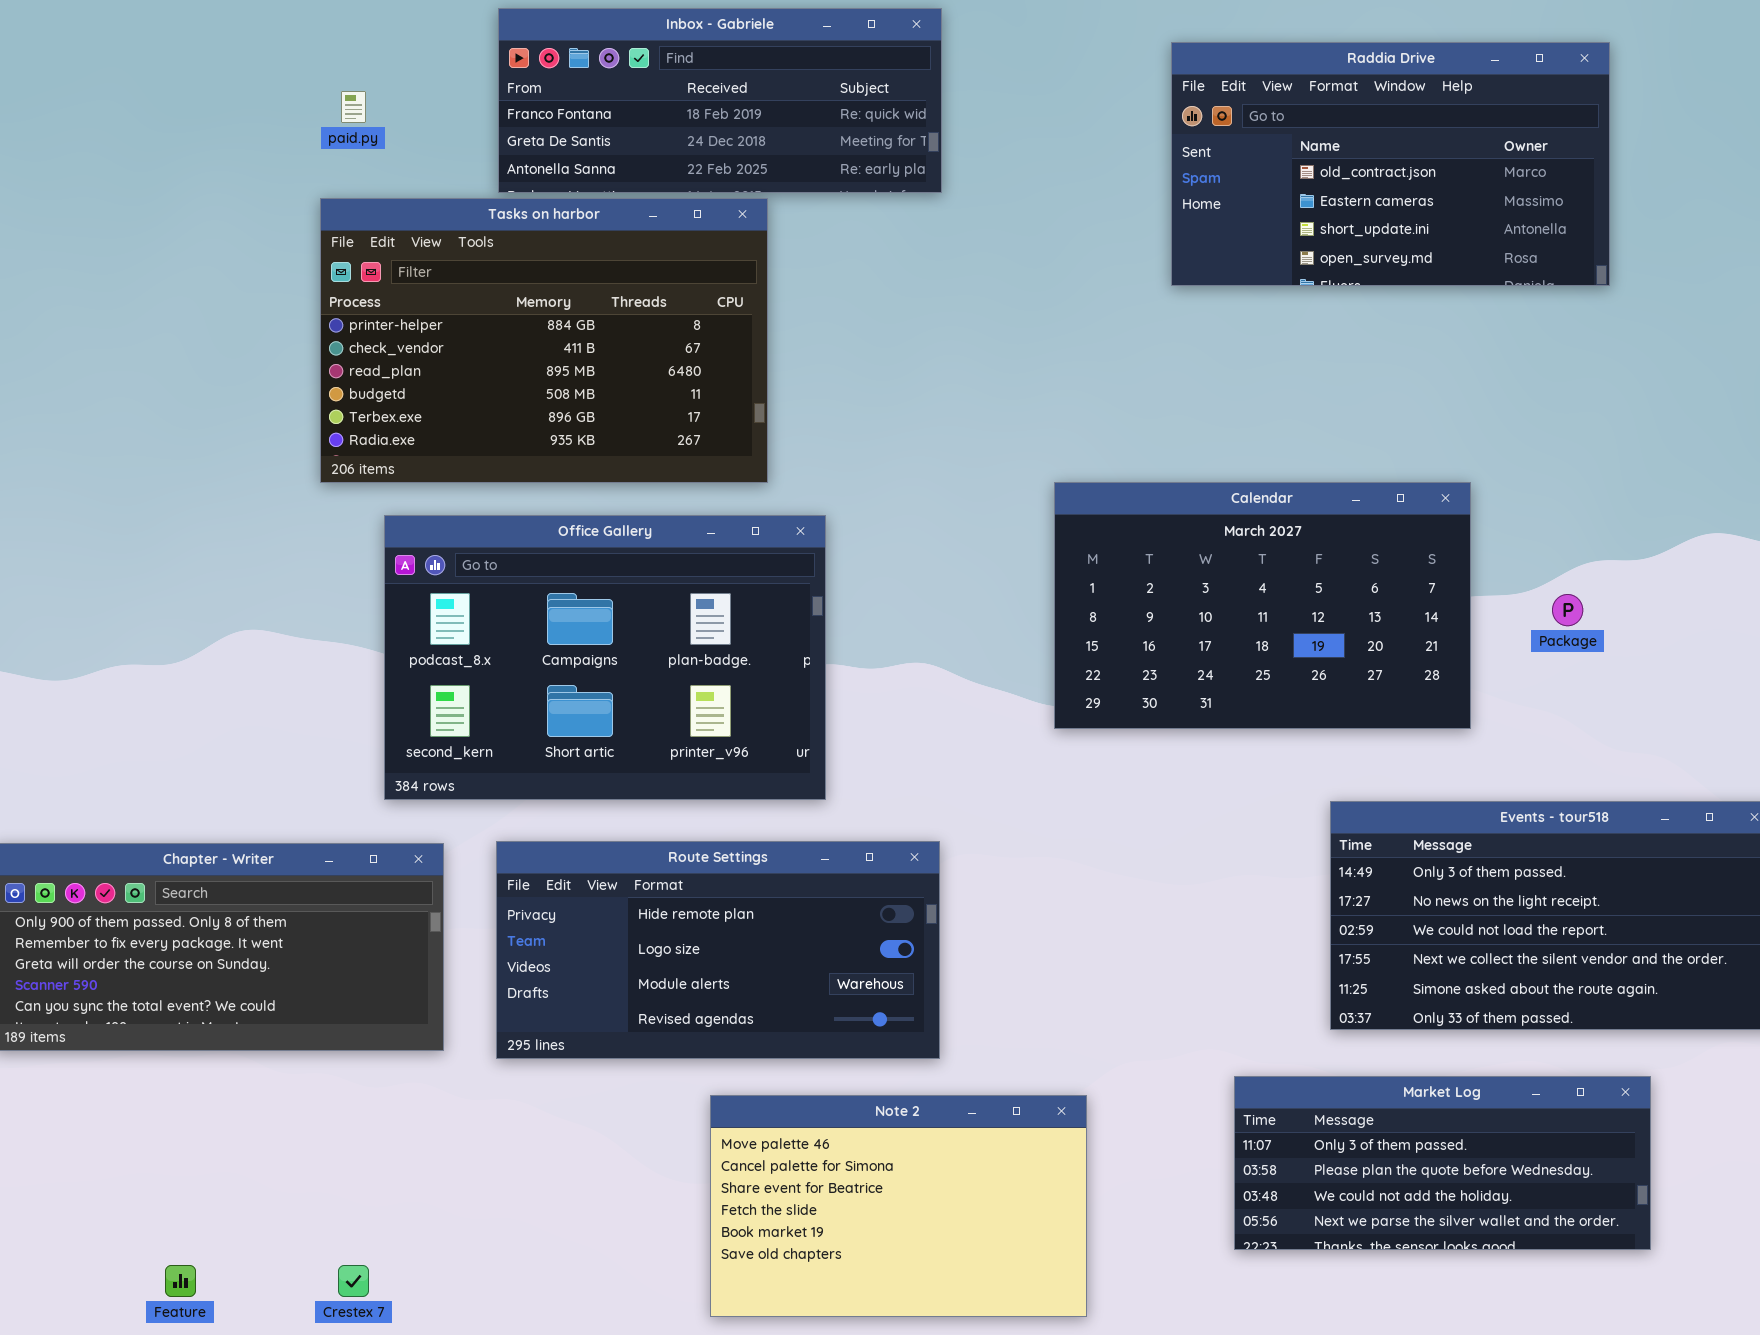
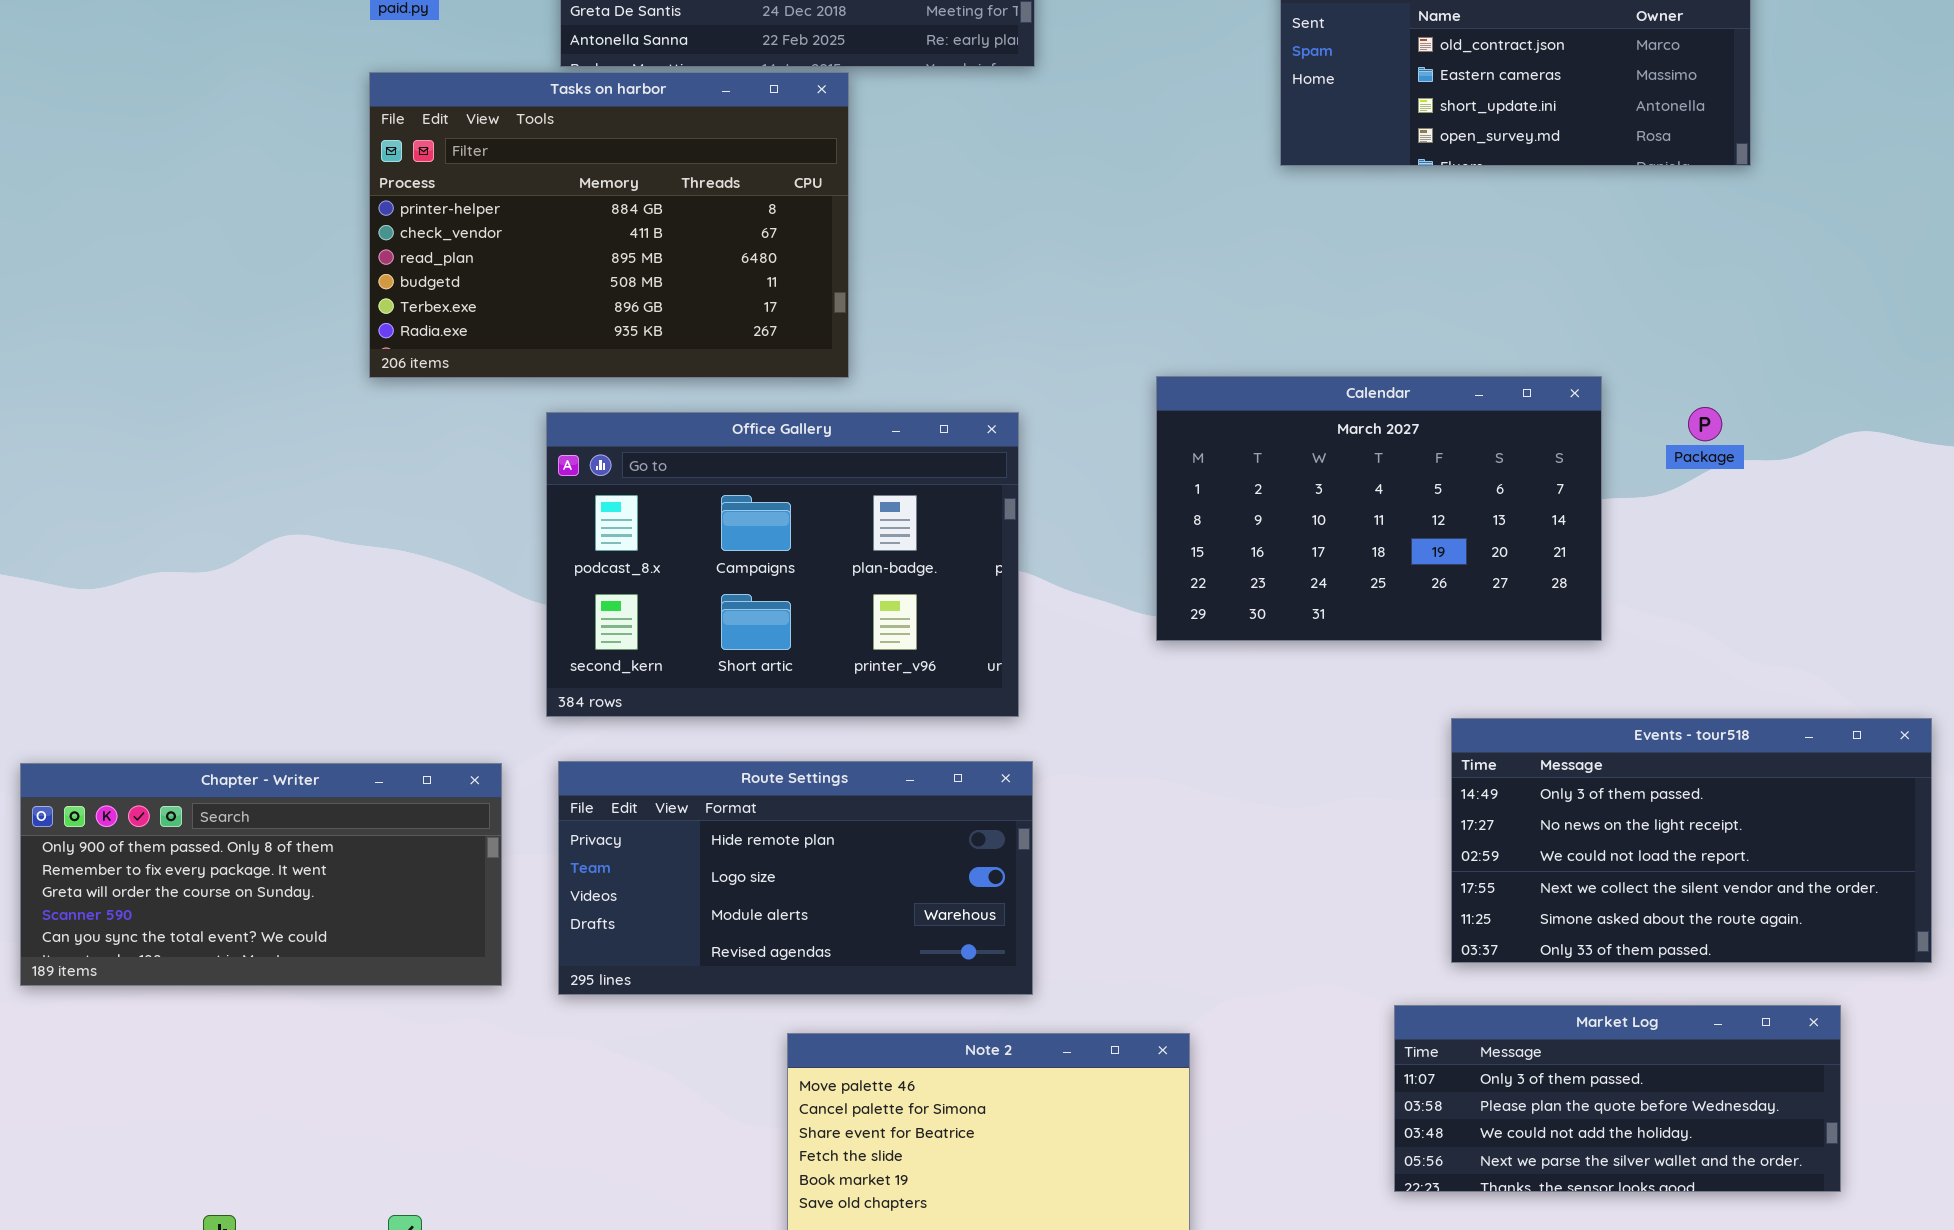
Office Gallery: [384,515,826,800] -> [546,412,1019,717], moved
Package: [1552,594,1583,626] -> [1688,407,1722,441], moved
Market Log: [1234,1076,1651,1250] -> [1394,1005,1841,1192], moved

